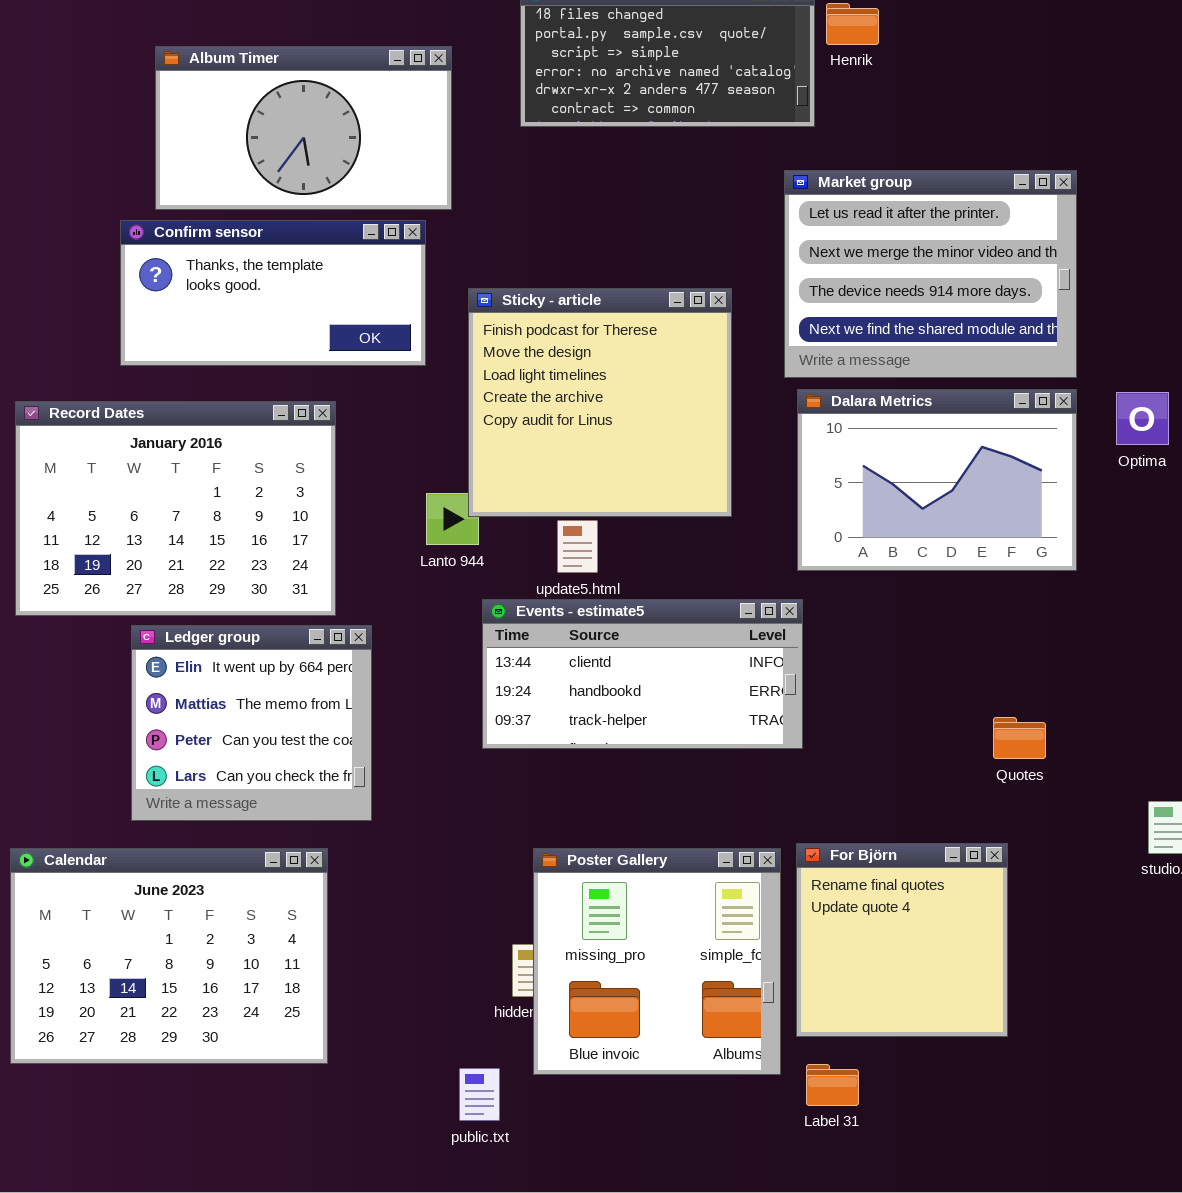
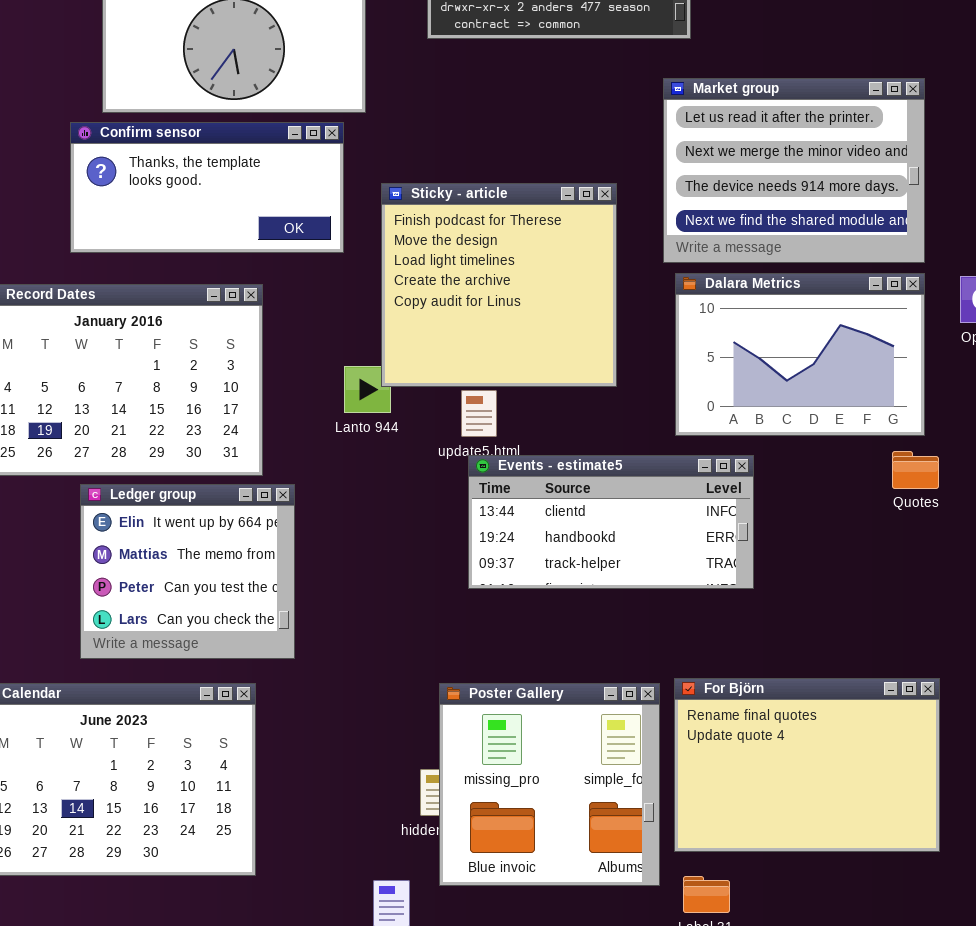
Events - estimate5: [482,599,803,749] -> [468,455,754,589], moved
Quotes: [993,717,1046,759] -> [892,451,939,489], moved
For Björn: [796,843,1008,1037] -> [674,678,940,852], resized

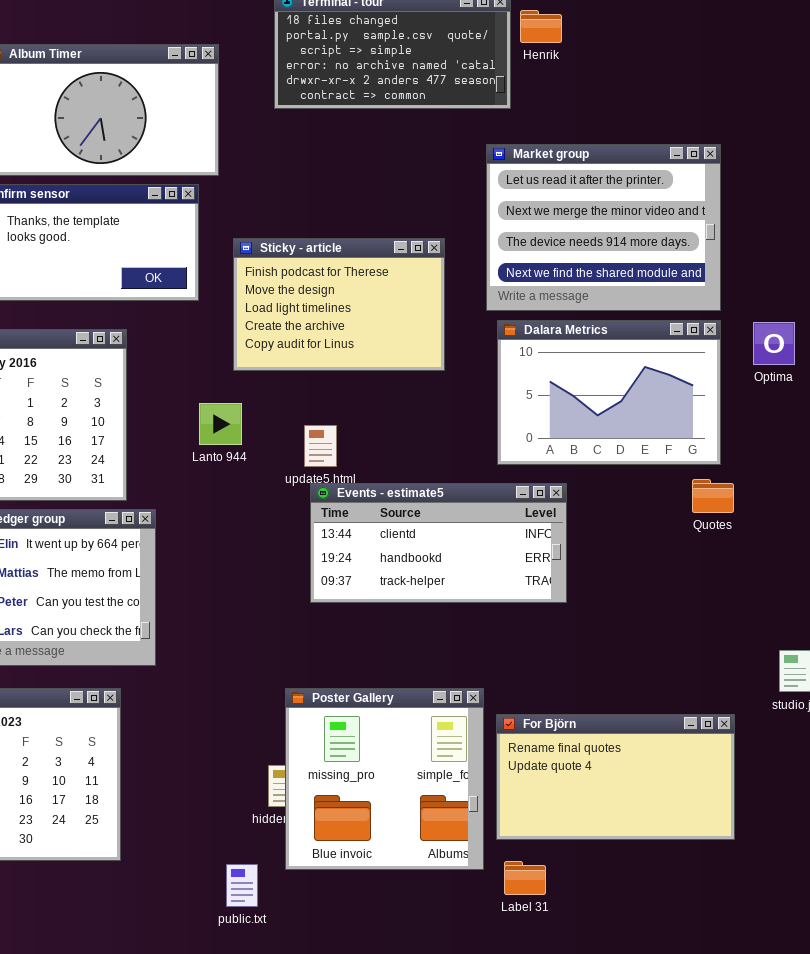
Sticky - article: [381,183,617,387] -> [233,238,445,371], resized
For Björn: [674,678,940,852] -> [496,714,735,840], resized

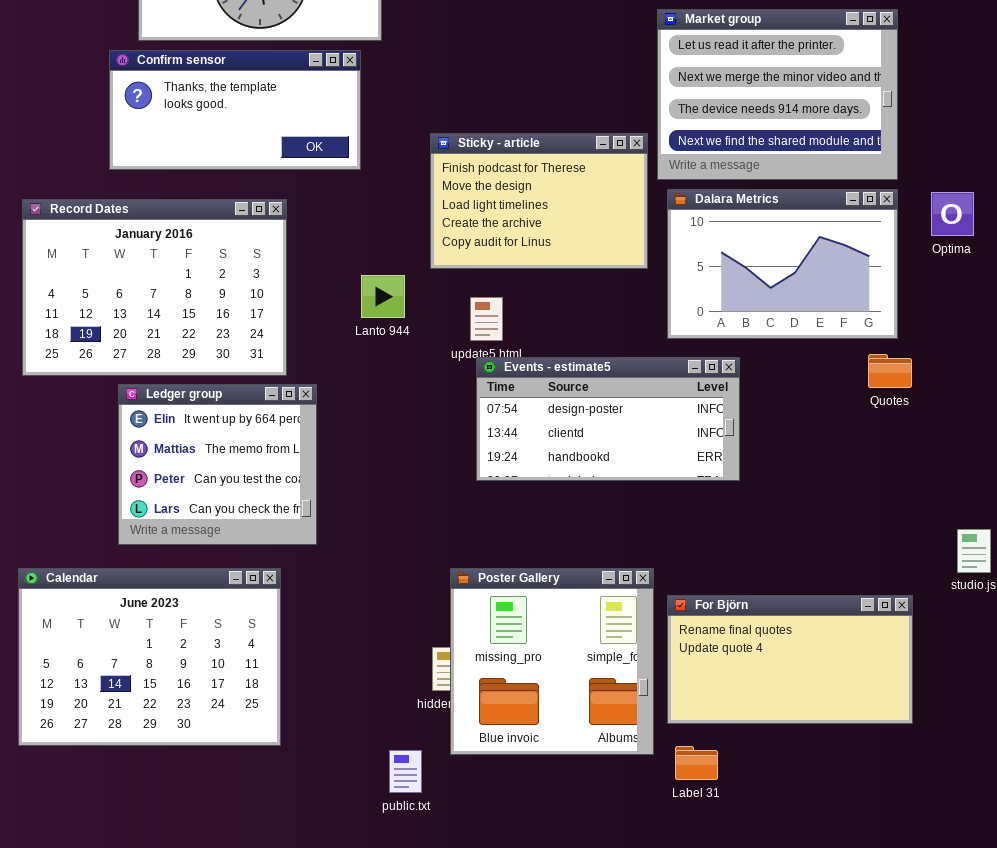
Sticky - article: [233,238,445,371] -> [430,133,648,269], moved
Events - estimate5: [310,483,567,603] -> [476,357,740,481], scrolled up 1 row

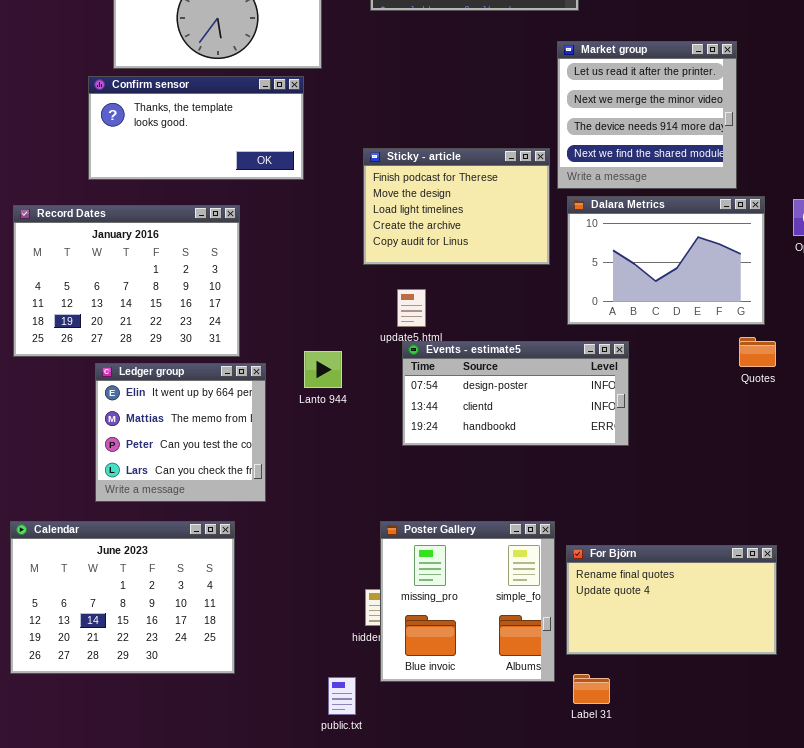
Market group: [657,9,898,180] -> [557,41,737,189], resized
Lanto 944: [361,275,405,318] -> [304,351,342,388], moved

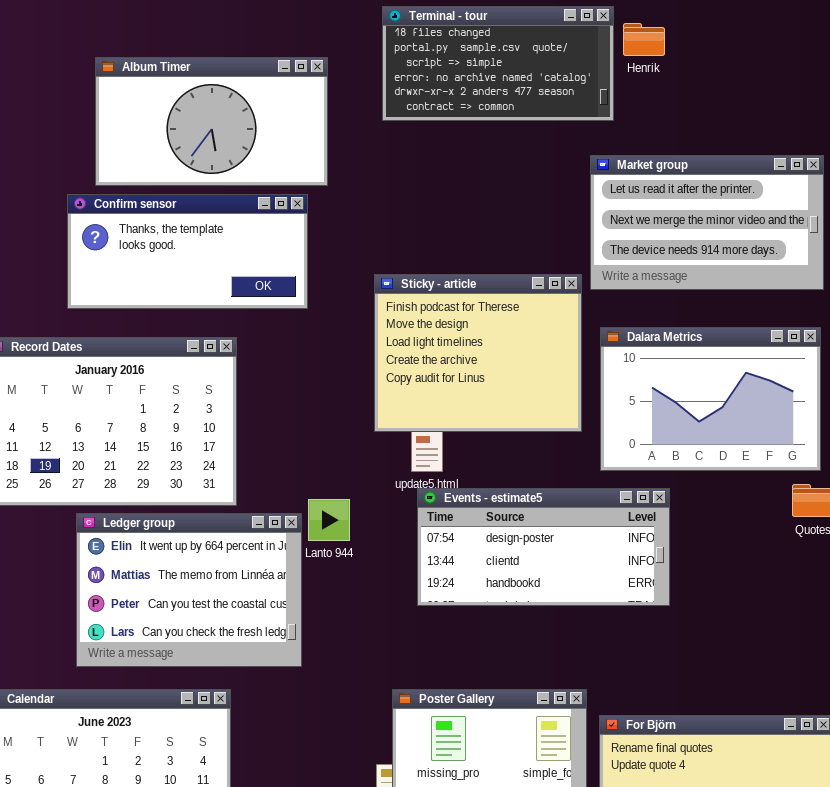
Market group: [557,41,737,189] -> [590,155,824,290], resized
Sticky - article: [363,148,550,265] -> [374,274,582,432], resized
Ledger group: [95,363,266,502] -> [76,513,302,667], resized

